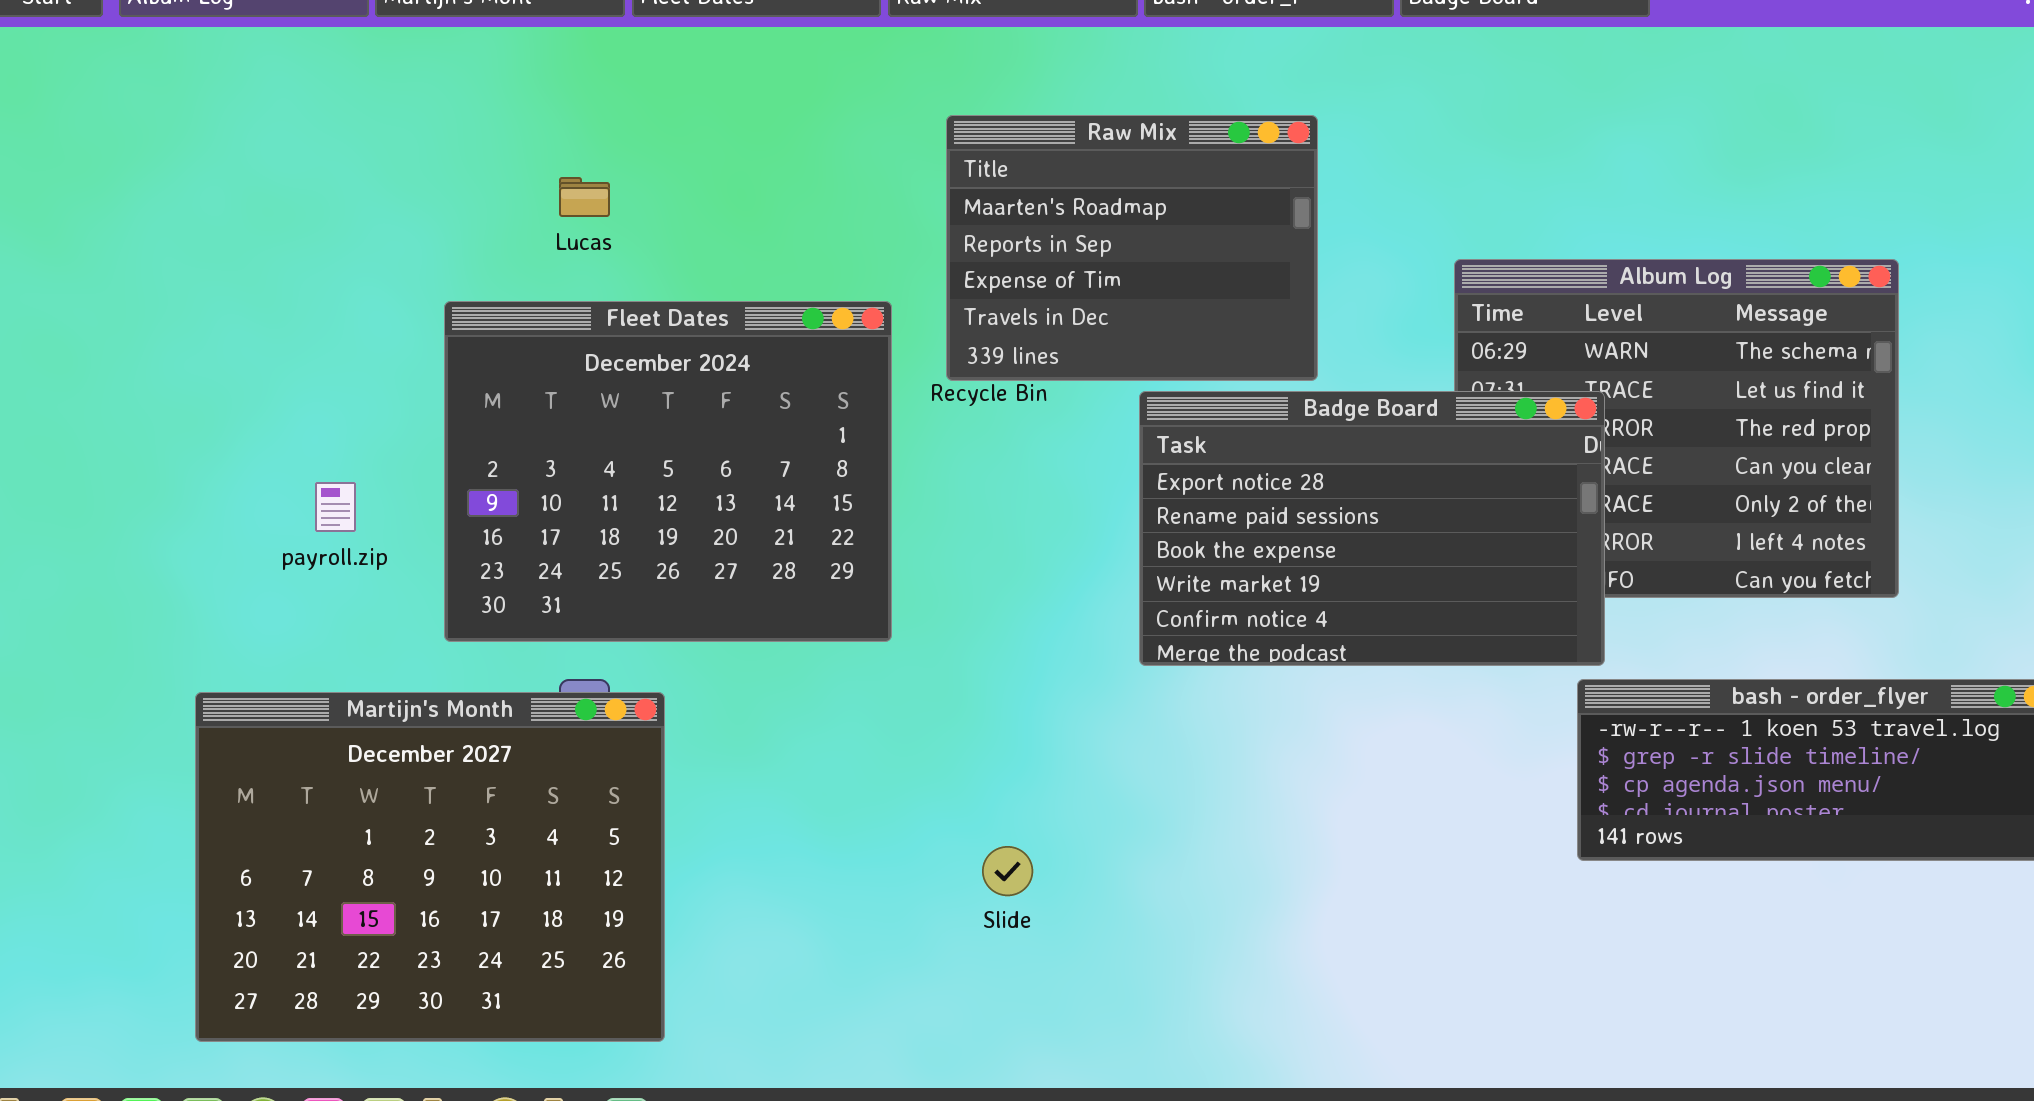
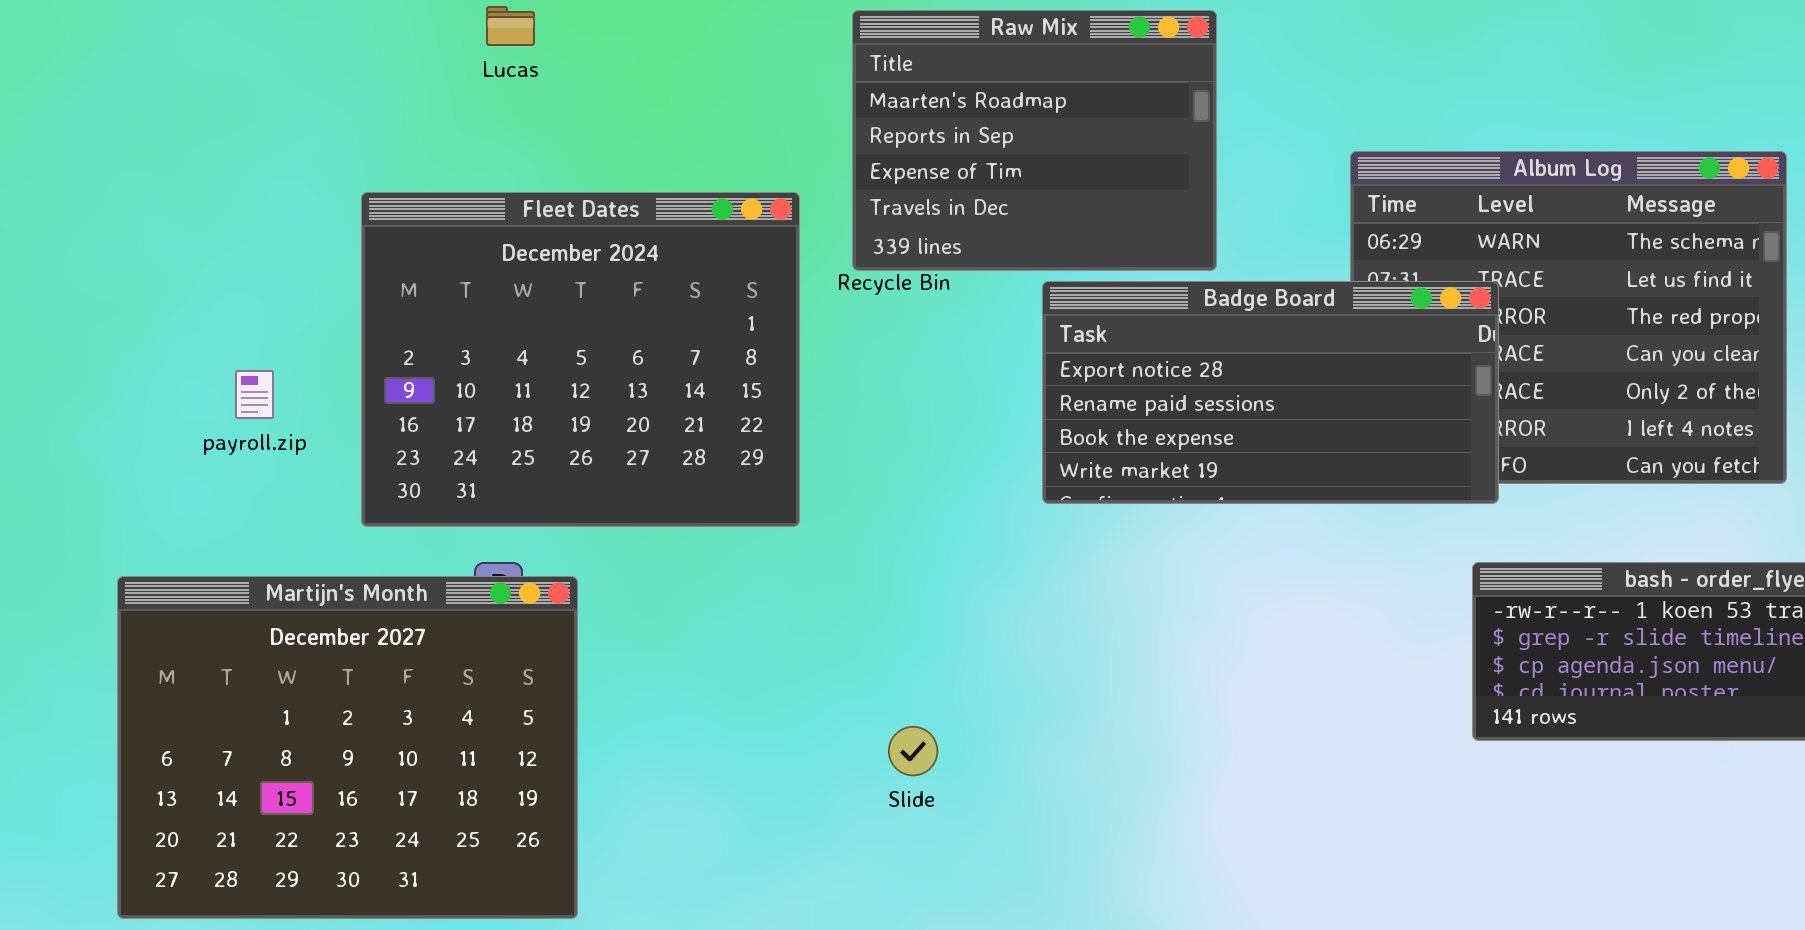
Lucas: [559,177,610,217] -> [486,6,535,46], moved
Badge Board: [1139,391,1605,666] -> [1042,281,1499,504], resized

